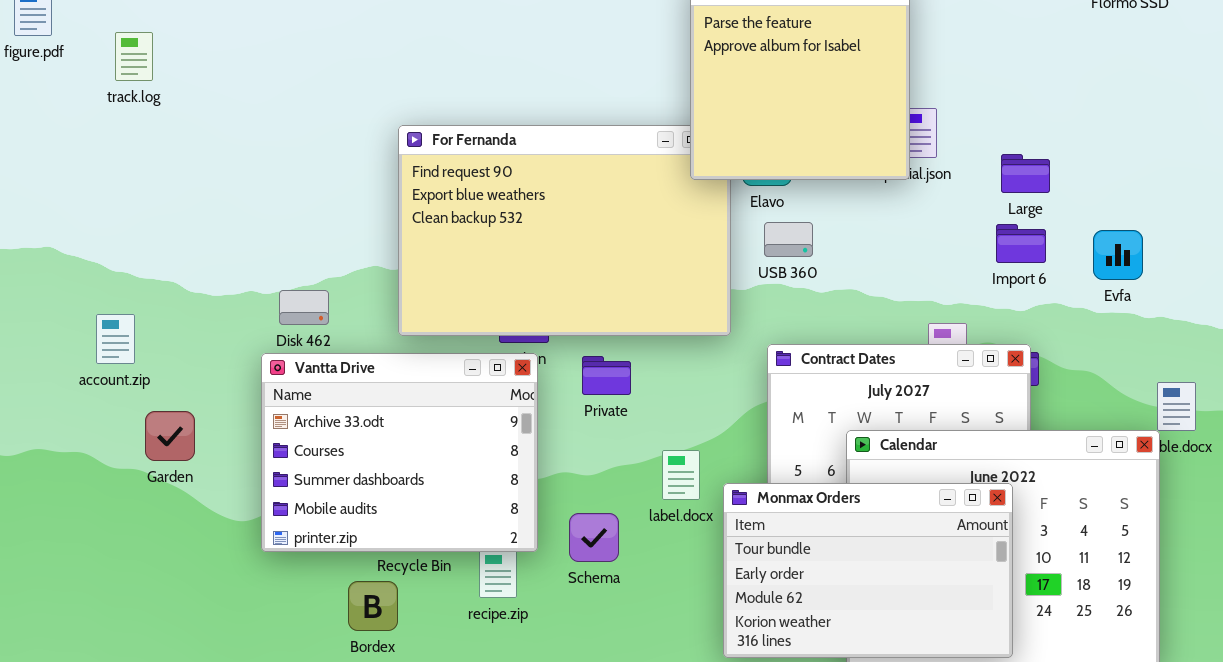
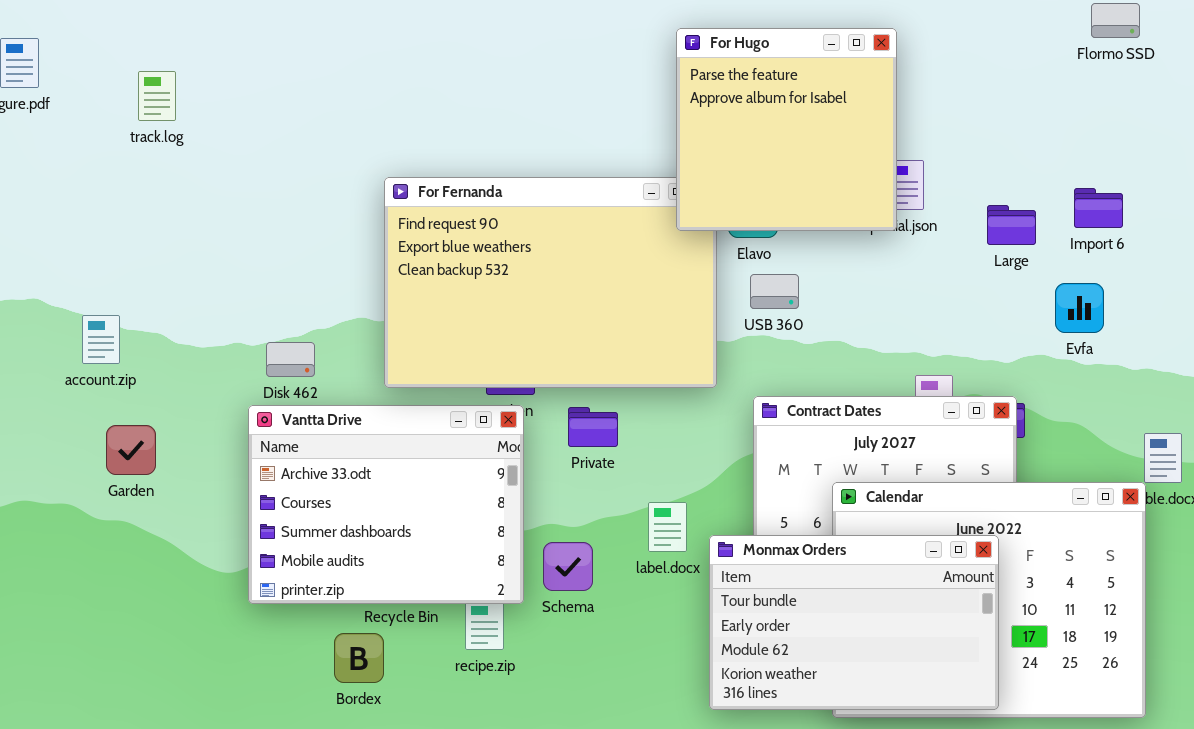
track.log: [115,32,153,81] -> [138,71,176,121], moved
Import 6: [996,224,1046,263] -> [1074,188,1123,228], moved
Evfa: [1093,230,1143,280] -> [1055,283,1104,333], moved
account.zip: [96,314,135,364] -> [82,315,120,364], moved
Garden: [145,411,195,461] -> [106,425,156,475], moved
Schema: [569,513,619,562] -> [543,542,593,591], moved

